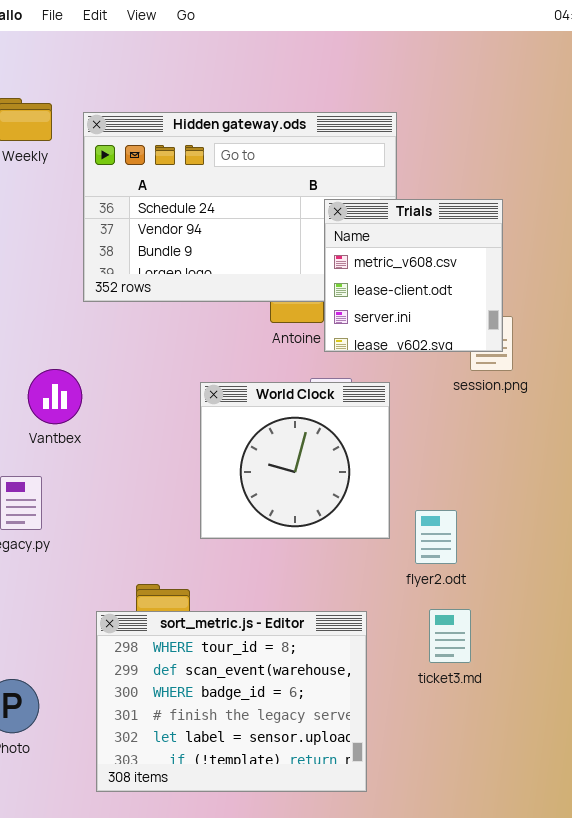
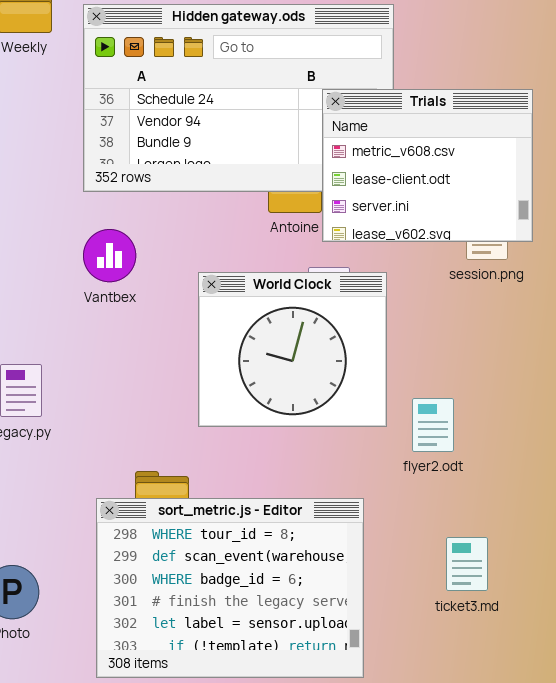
Trials: [324,199,503,352] -> [322,89,533,242], resized
Vantbex: [28,369,82,424] -> [83,229,136,282], moved
ticket3.md: [429,609,471,663] -> [446,537,488,591], moved

